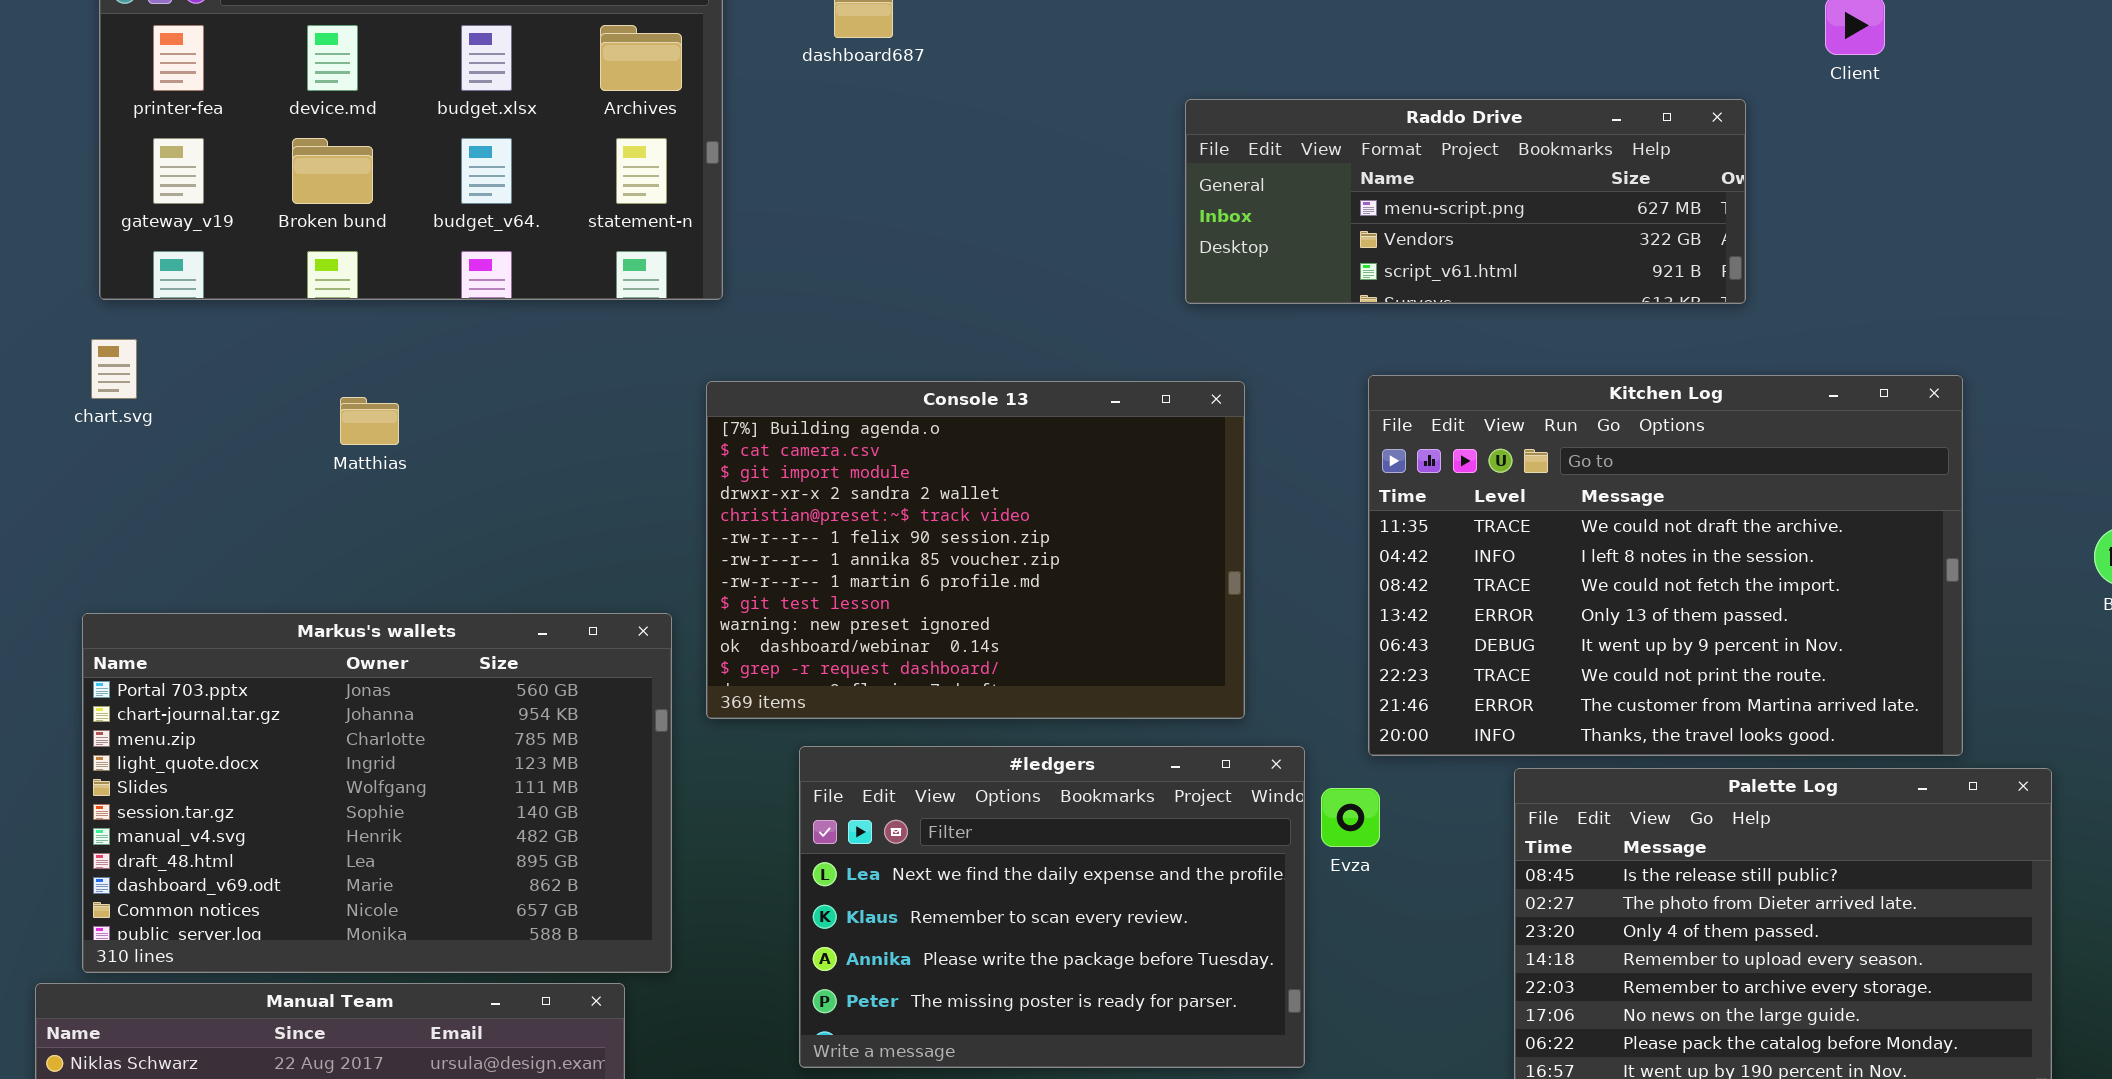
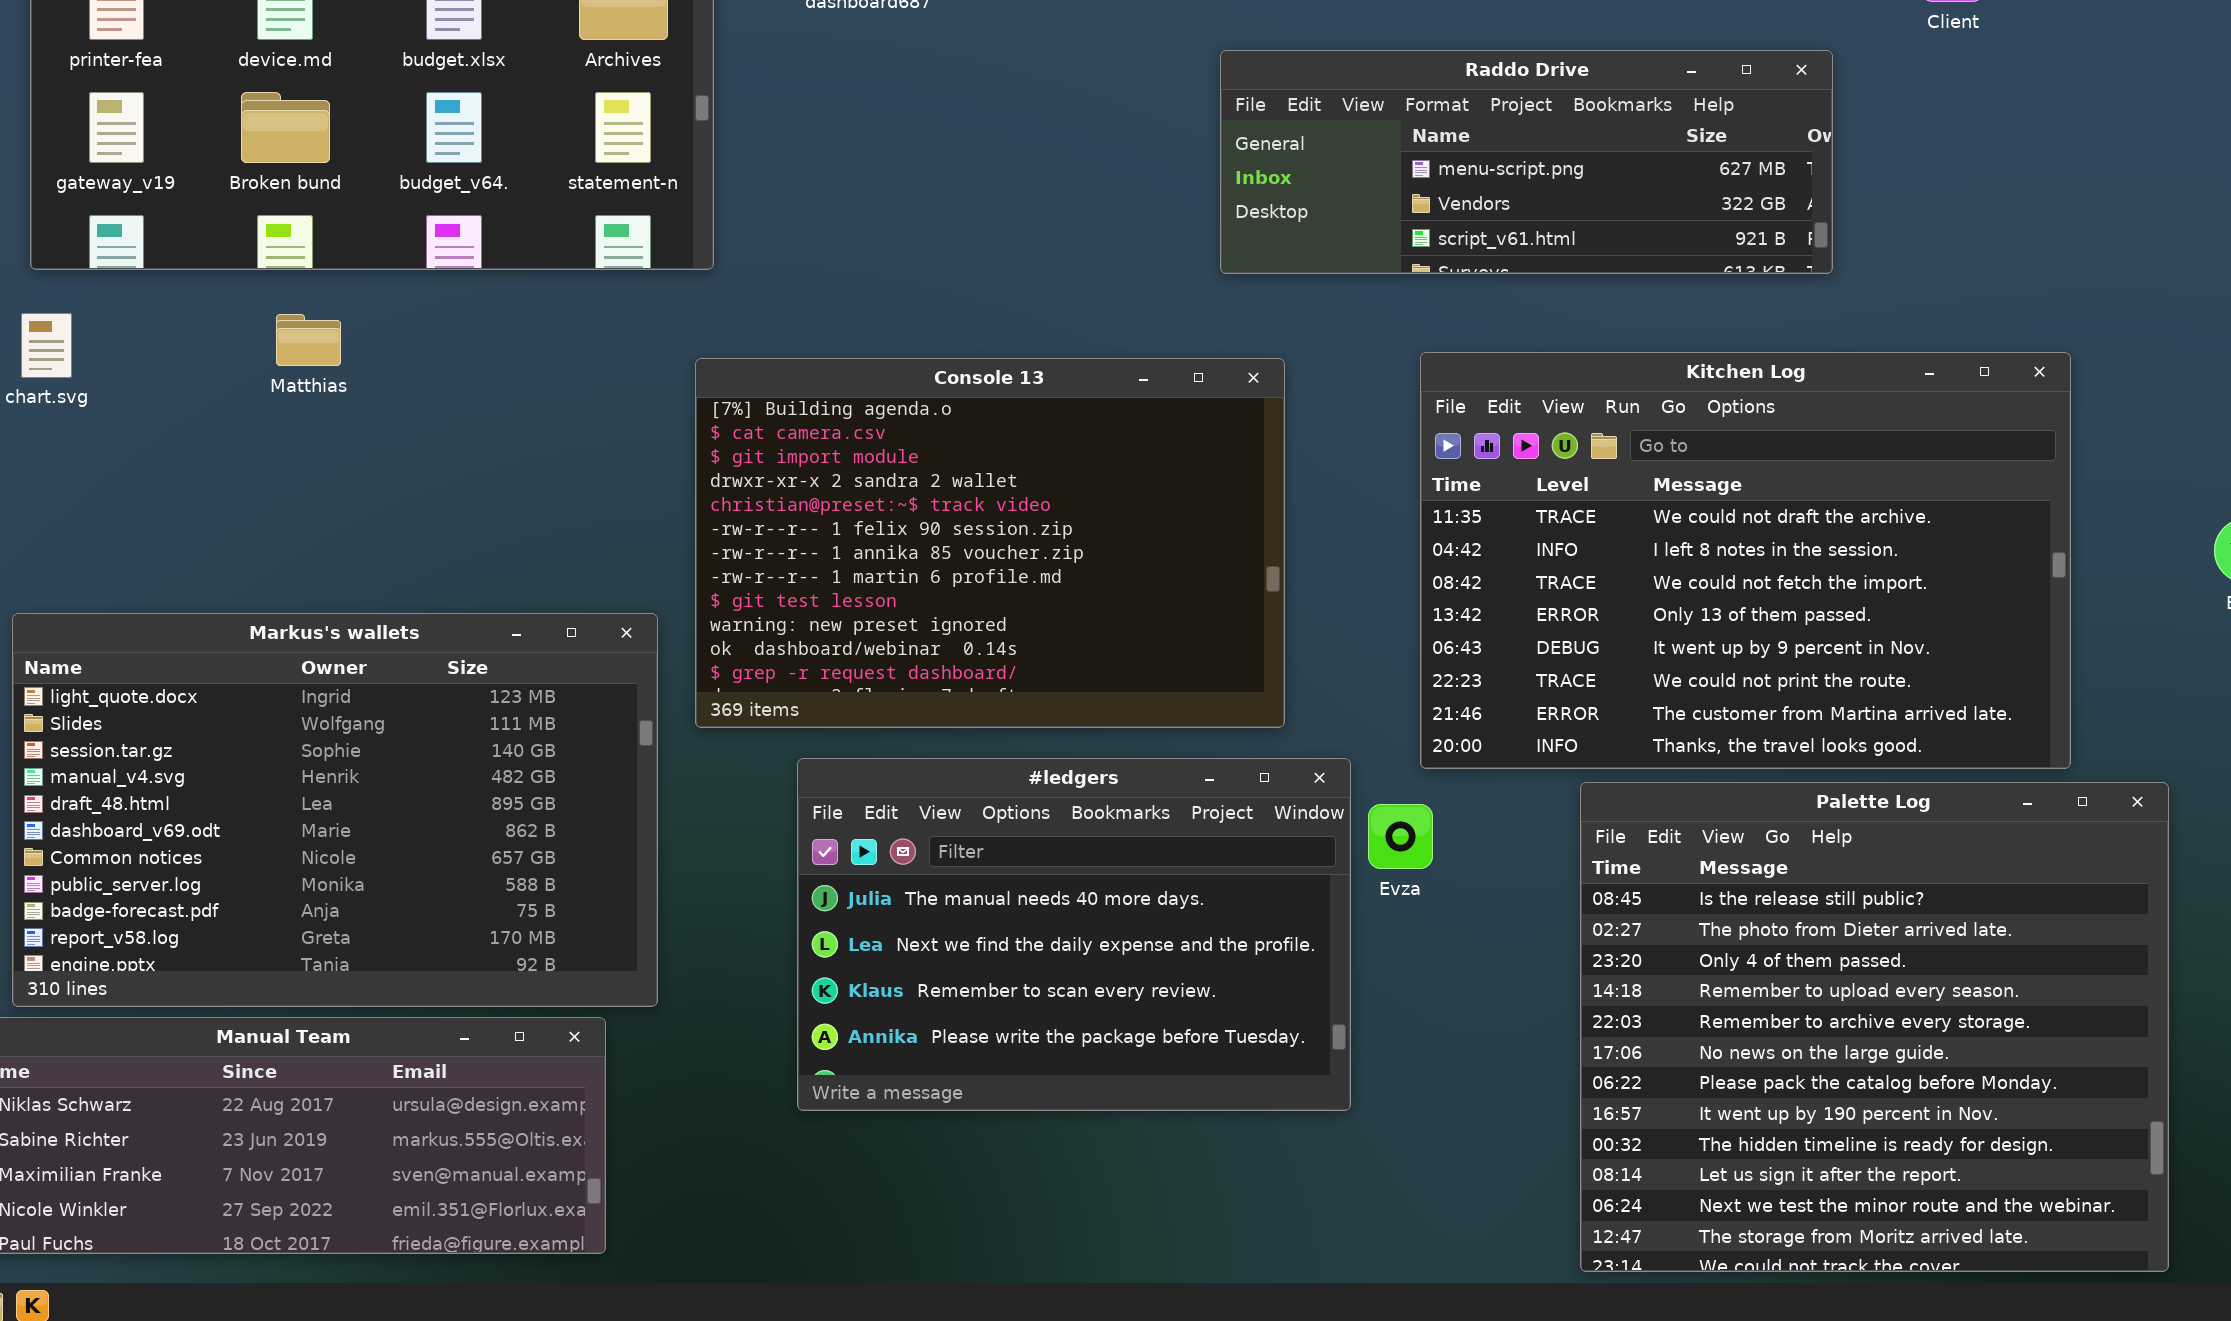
Matthias: [340,397,399,445] -> [276,314,341,366], moved
Markus's wallets: [82,613,672,973] -> [12,613,658,1007], scrolled down 3 rows
#ledgers: [799,746,1305,1068] -> [797,758,1351,1111], scrolled up 1 row

